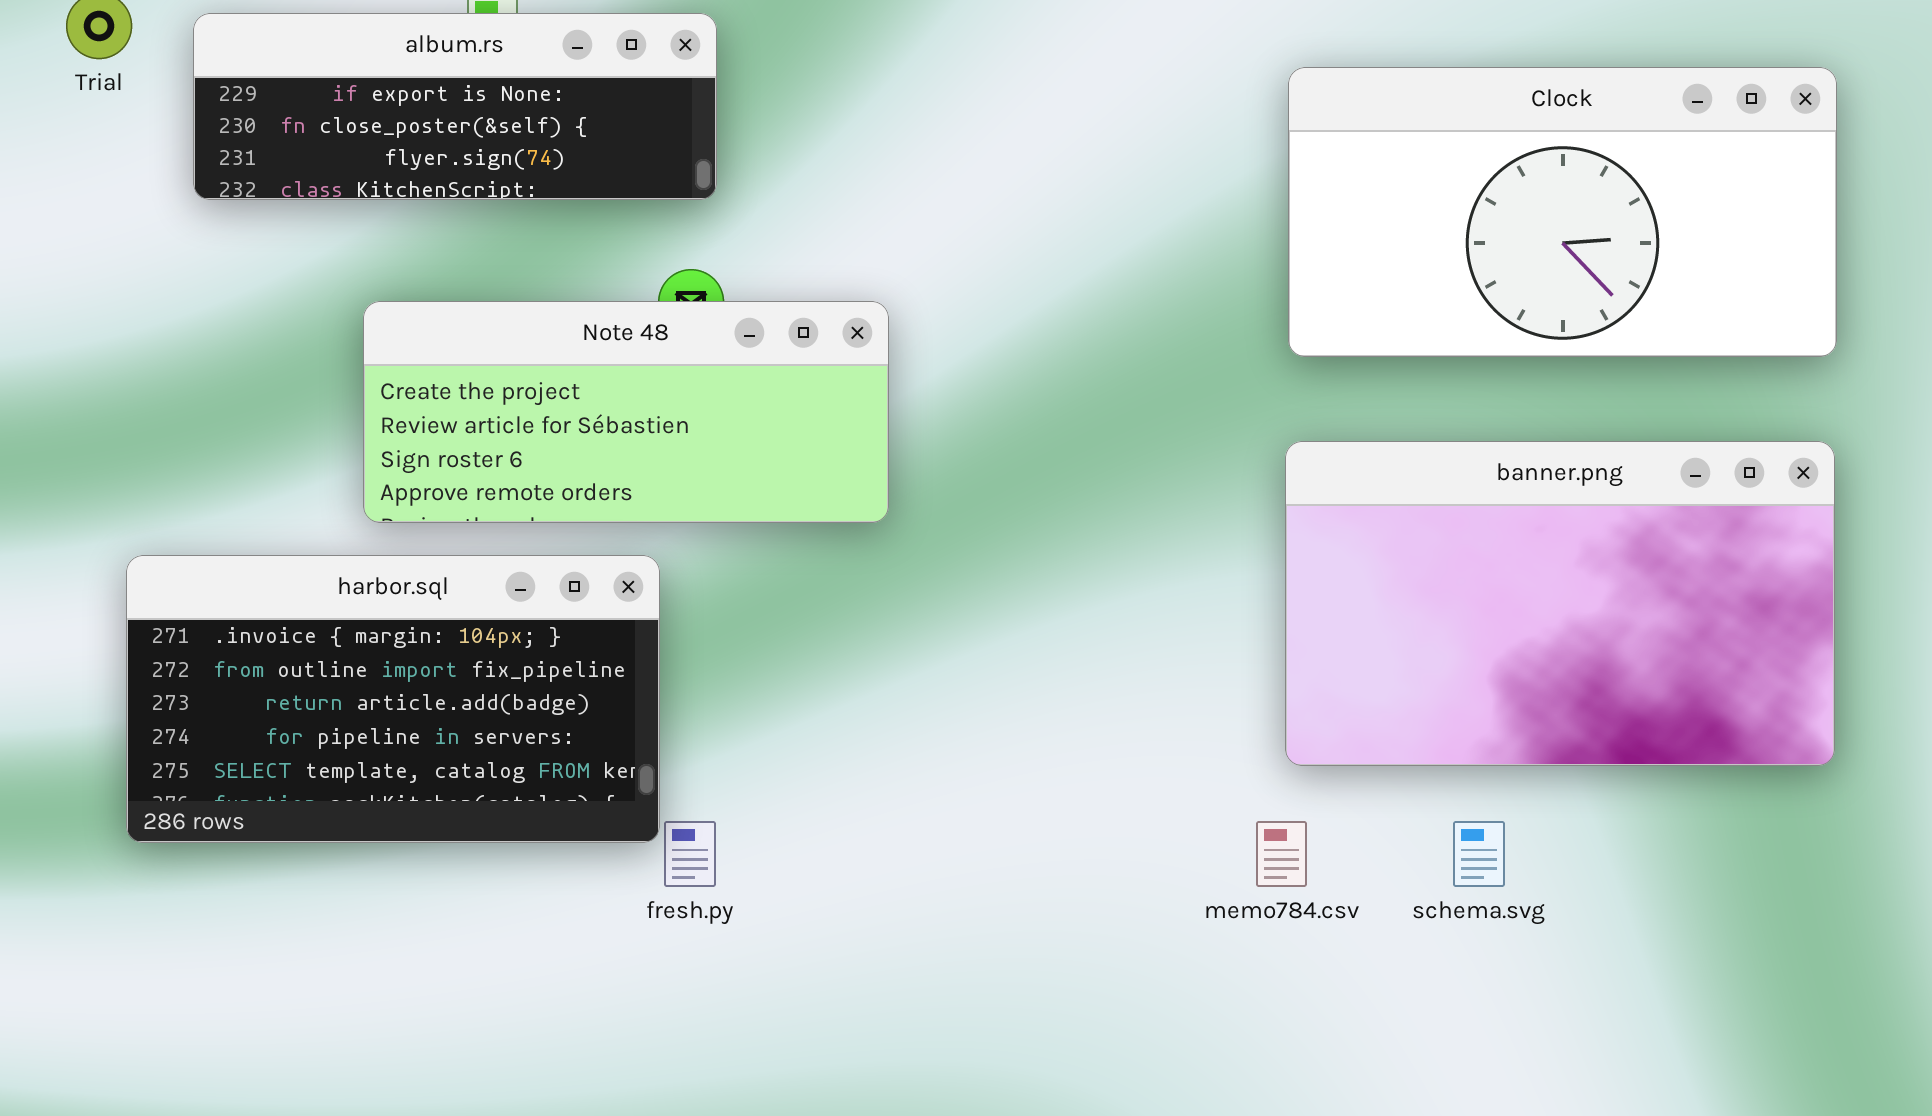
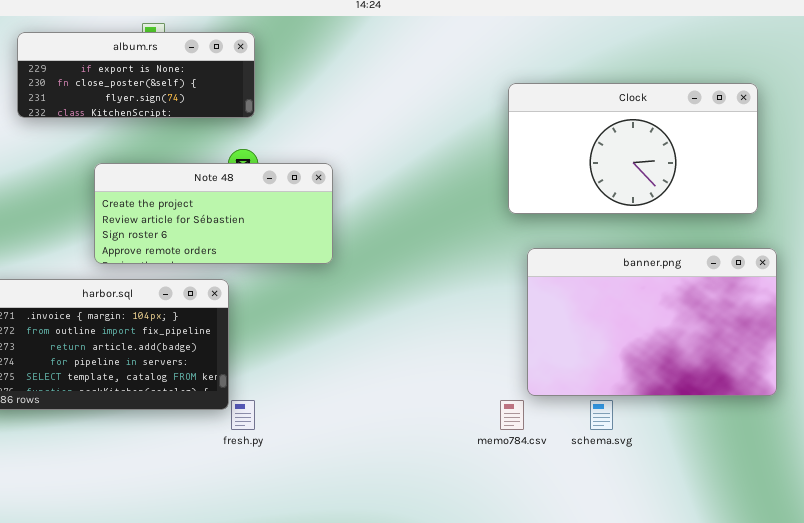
Clock: [1288,67,1837,357] -> [508,83,758,214], moved
banner.png: [1285,441,1835,766] -> [527,248,777,396], moved

